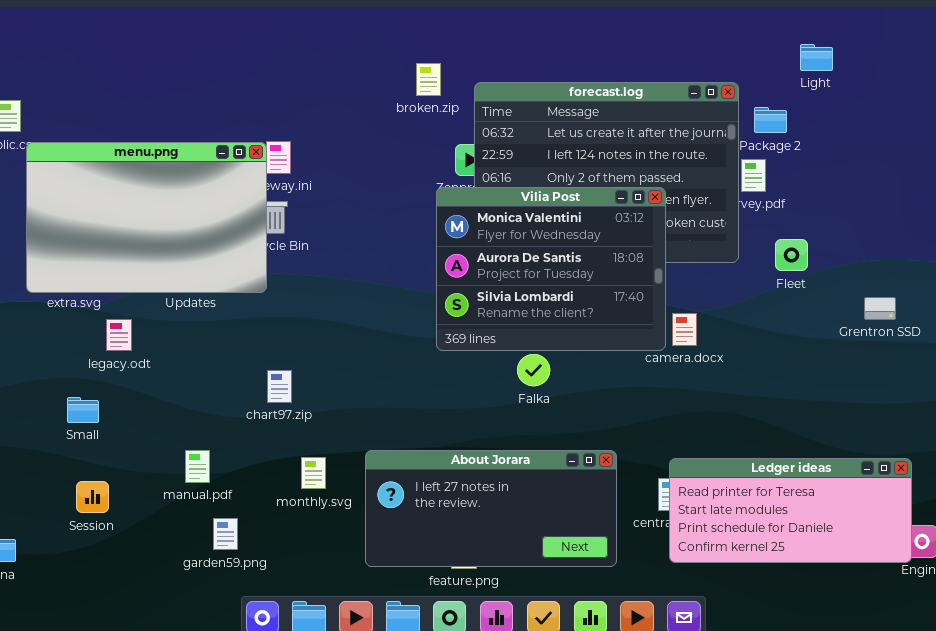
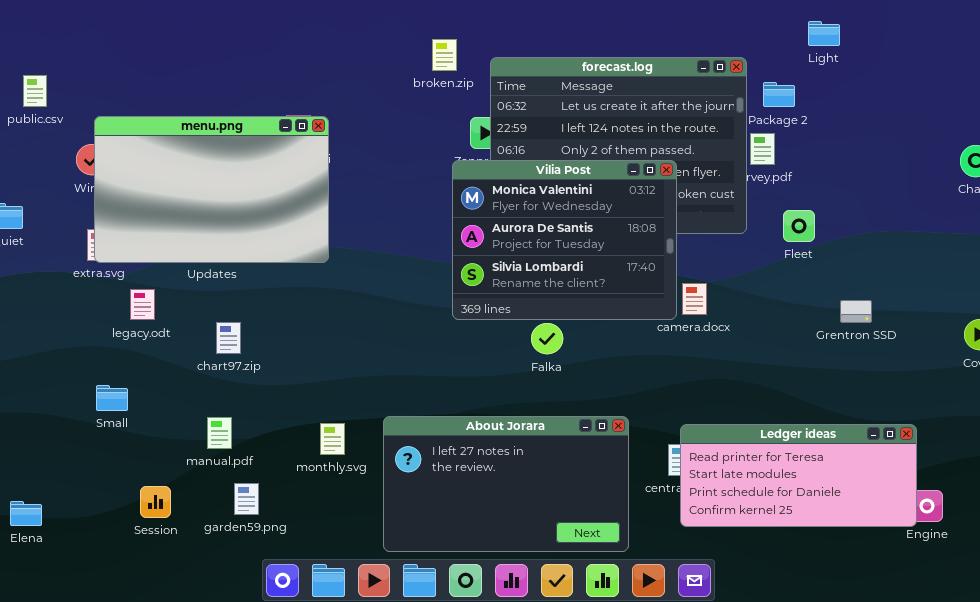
menu.png: [26,142,267,293] -> [94,116,329,263], moved
Grentron SSD: [864,297,896,320] -> [840,300,872,323], moved
chart97.zip: [267,370,292,403] -> [216,322,241,354], moved
Small: [67,397,99,423] -> [96,385,128,411], moved
About Jorara: [365,450,617,567] -> [383,416,629,552], resized
Session: [76,481,109,513] -> [140,486,171,518], moved

